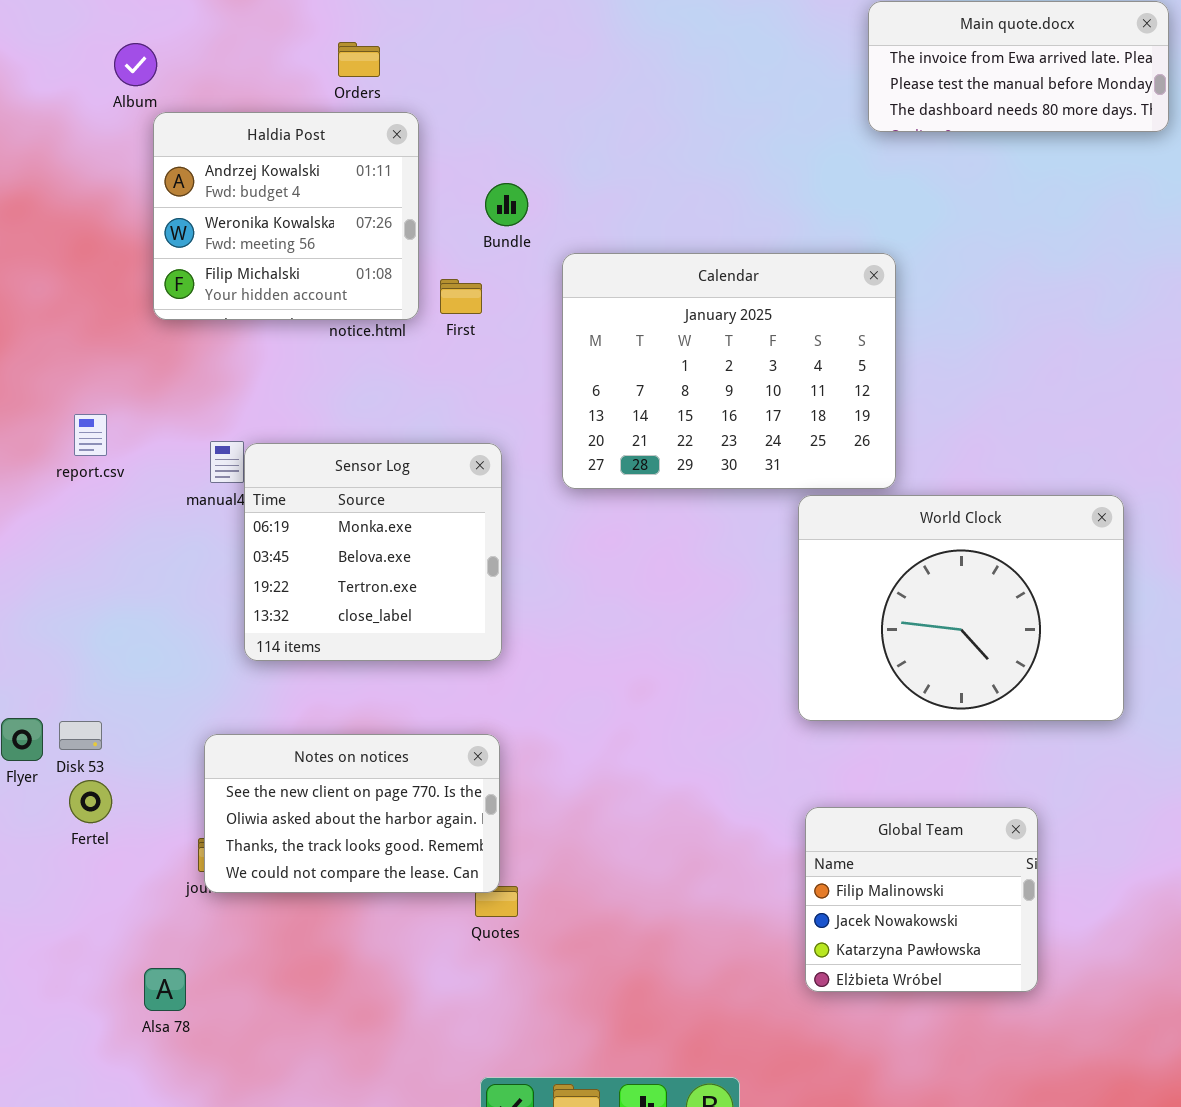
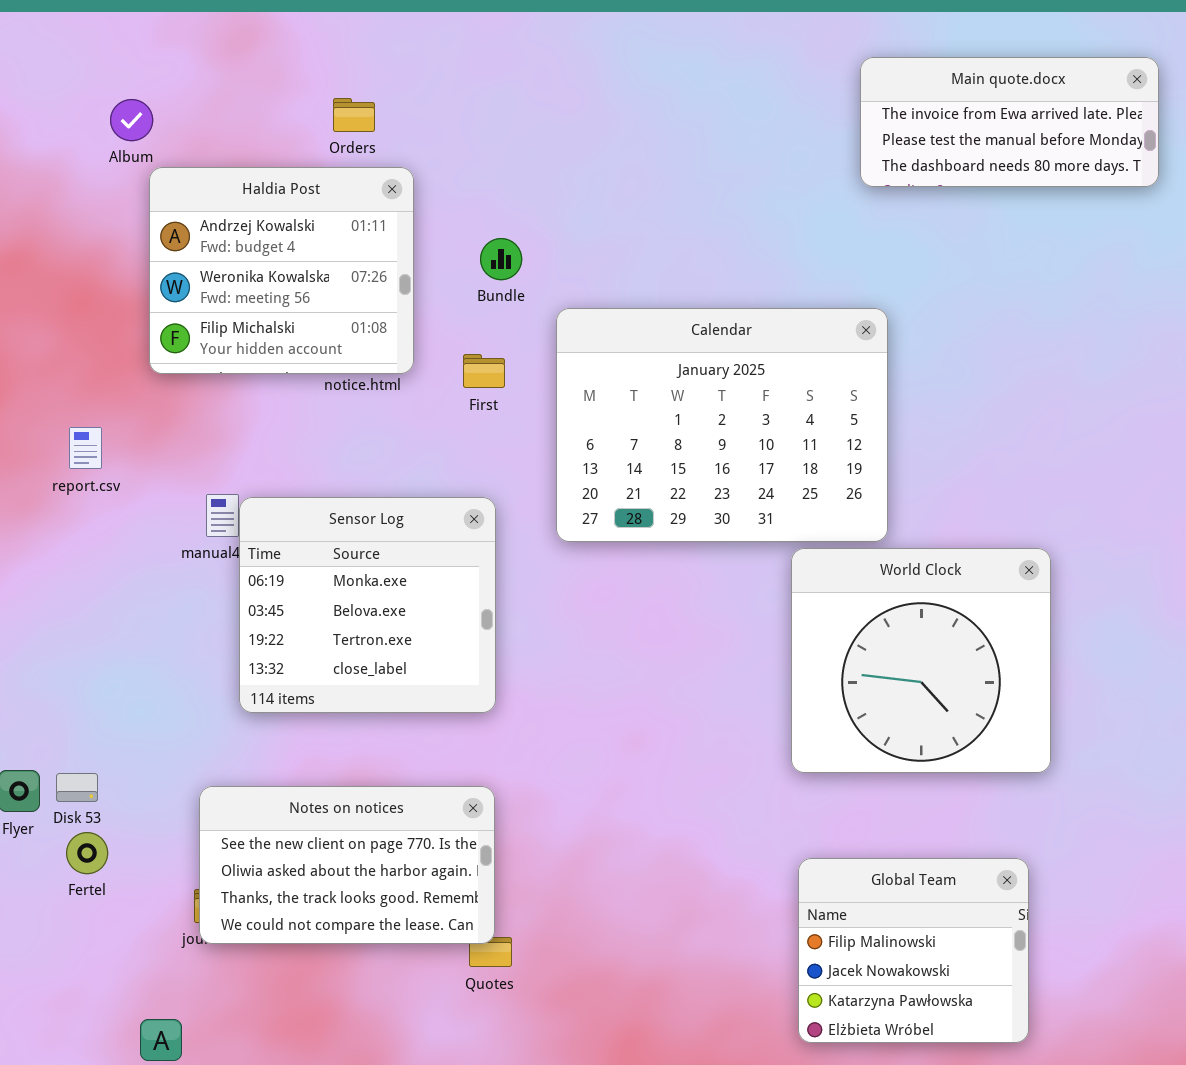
First: [440,279,482,314] -> [463,354,505,388], moved
report.csv: [74,414,107,456] -> [69,427,102,469], moved
World Clock: [798,495,1124,721] -> [791,548,1051,773], resized

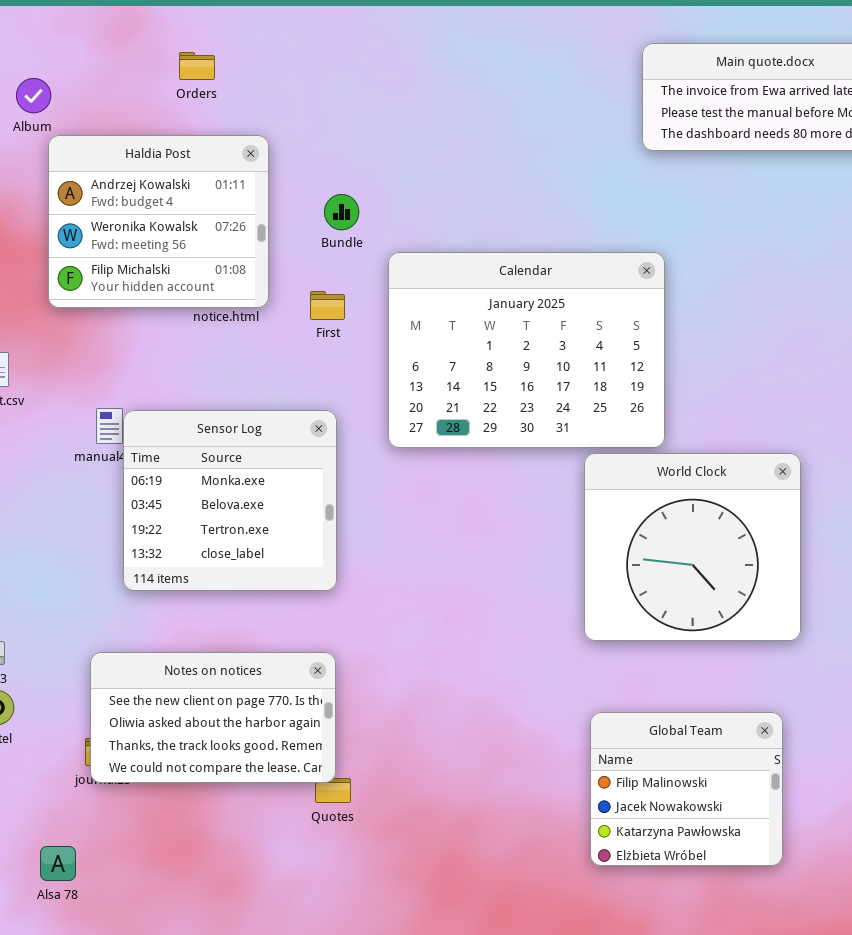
Orders: [333,98,375,132] -> [179,52,215,80], moved

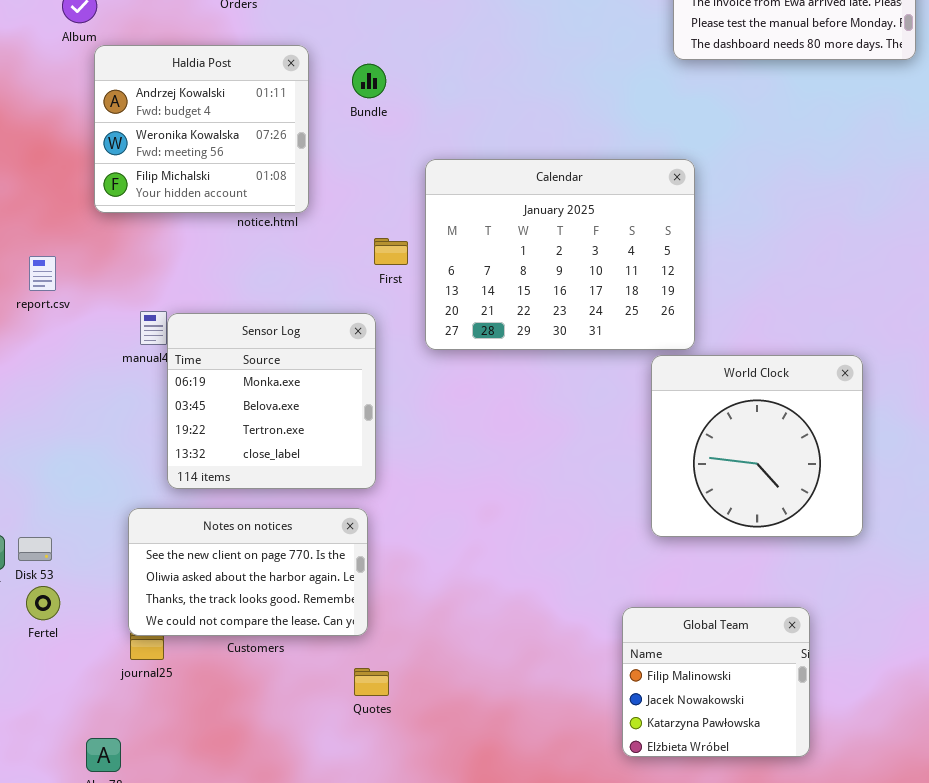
Bundle: [324,194,359,230] -> [352,64,386,98], moved
First: [310,291,345,320] -> [374,238,408,265], moved
World Clock: [584,453,801,641] -> [651,355,863,537], moved
Notes on notices: [90,652,336,783] -> [128,508,368,636], moved

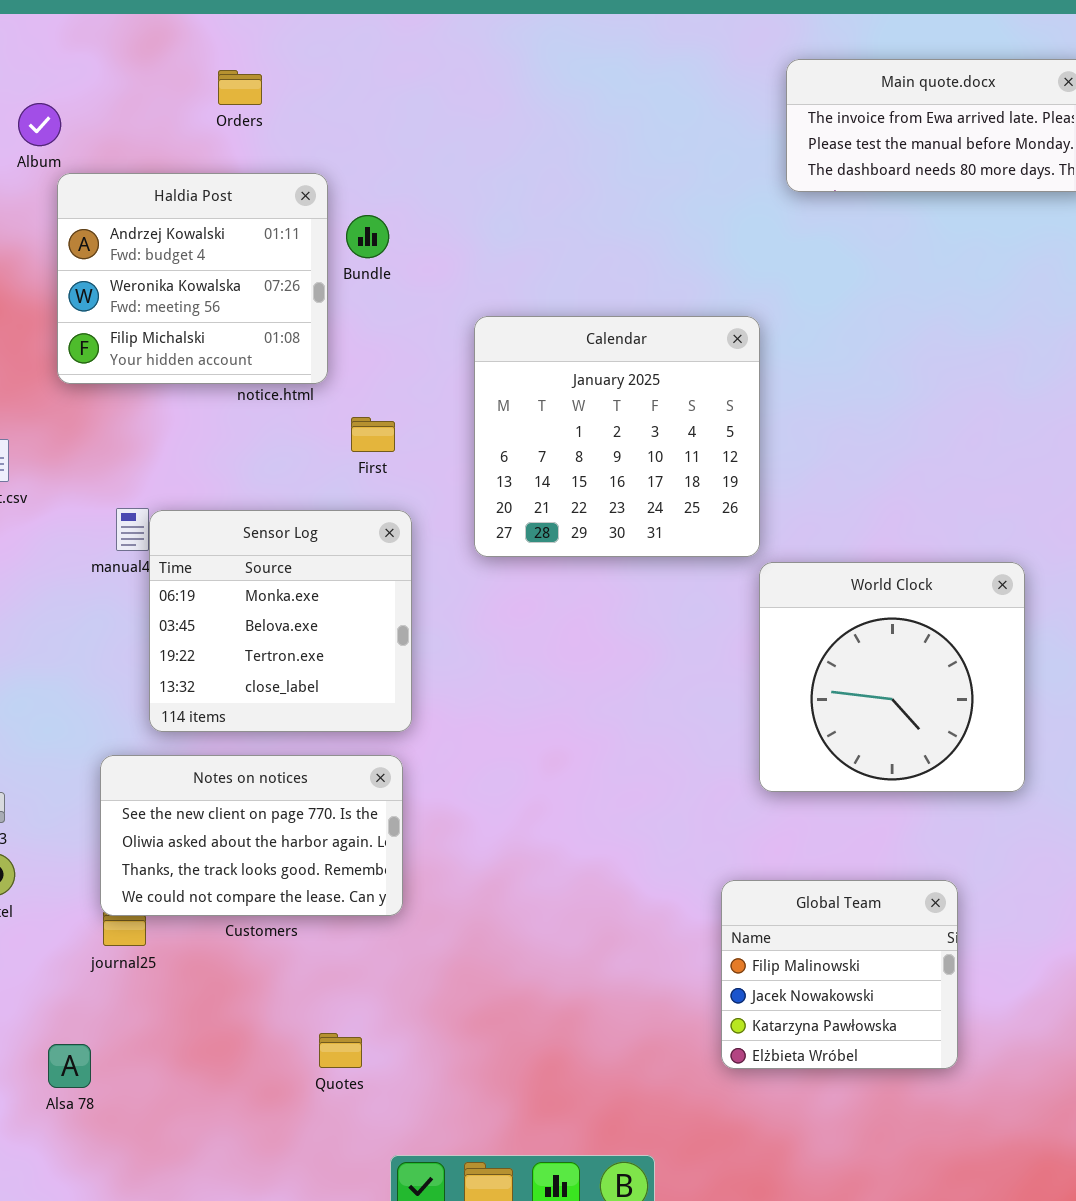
Bundle: [352,64,386,98] -> [346,215,389,258], moved
Calendar: [425,159,695,350] -> [474,316,760,557], resized
First: [374,238,408,265] -> [351,417,395,452], moved
Quotes: [354,668,389,696] -> [319,1033,362,1068], moved

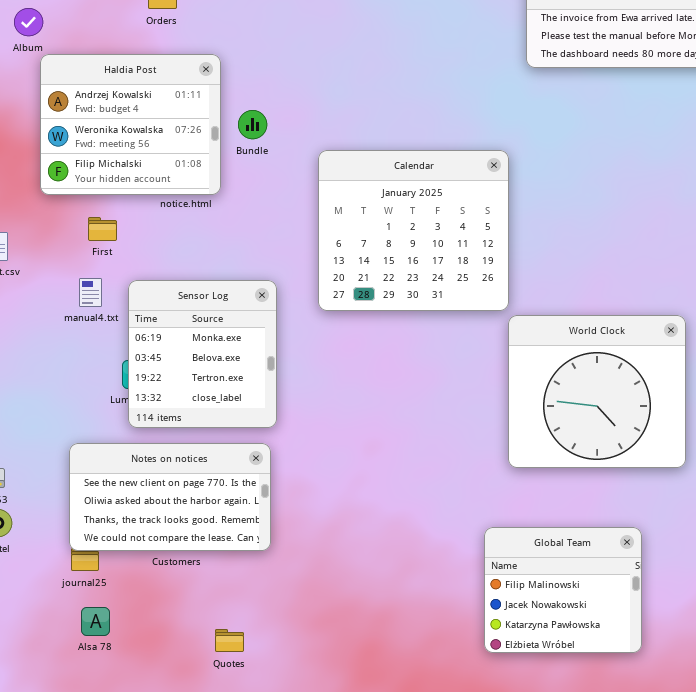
Bundle: [346,215,389,258] -> [238,110,267,139], moved
First: [351,417,395,452] -> [88,217,117,241], moved
Sensor Log: [149,510,412,732] -> [128,280,277,428], resized
Alsa 78: [48,1044,91,1088] -> [81,607,110,636], moved

